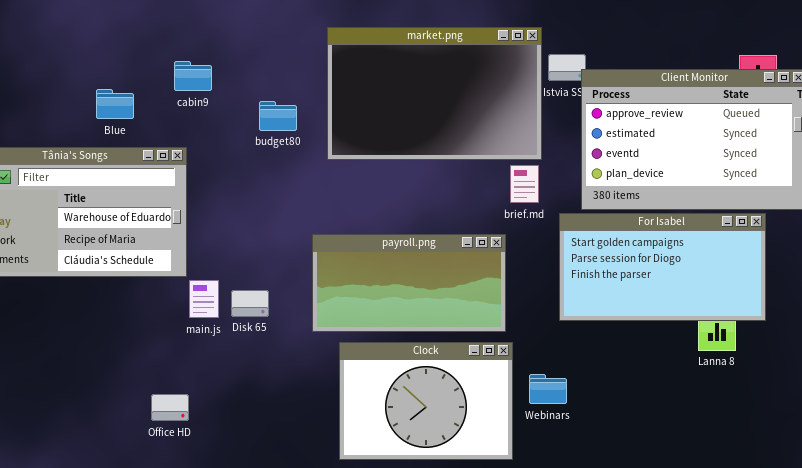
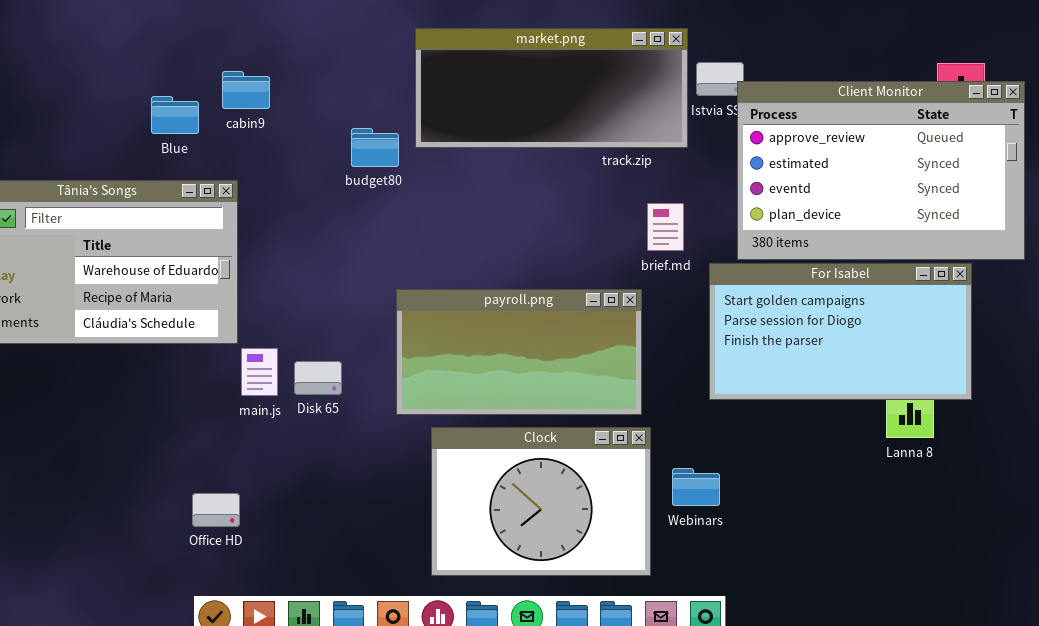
market.png: [327,27,542,160] -> [415,28,688,148], resized
Blue: [96,89,134,119] -> [151,96,199,134], moved
budget80: [259,101,297,131] -> [351,128,399,167], moved

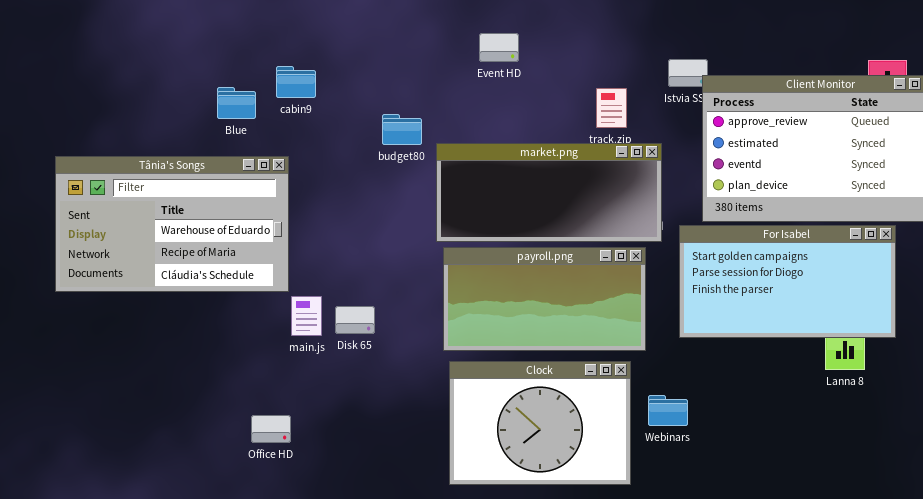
market.png: [415,28,688,148] -> [436,143,662,242], moved
payroll.png: [396,289,642,415] -> [443,247,646,351], moved

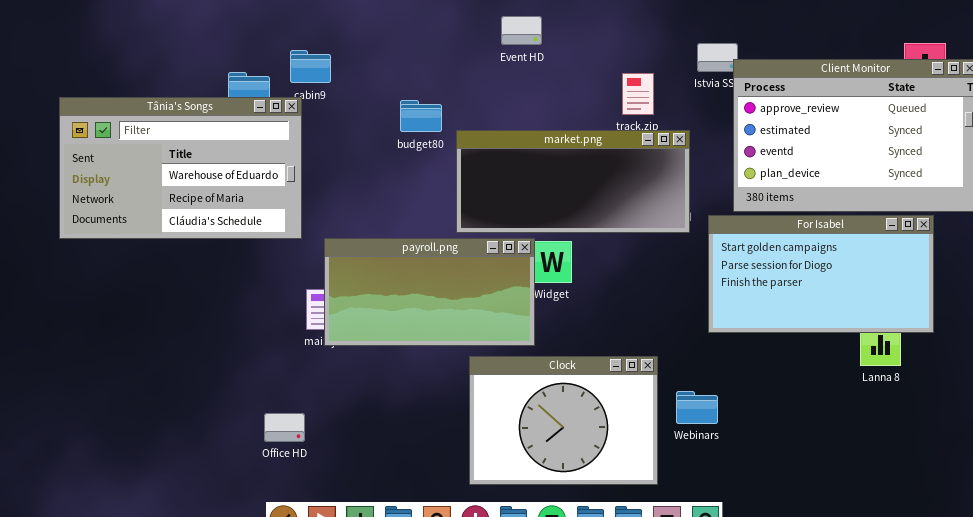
Tânia's Songs: [55,156,289,292] -> [59,97,302,239], moved
payroll.png: [443,247,646,351] -> [324,238,535,346], moved

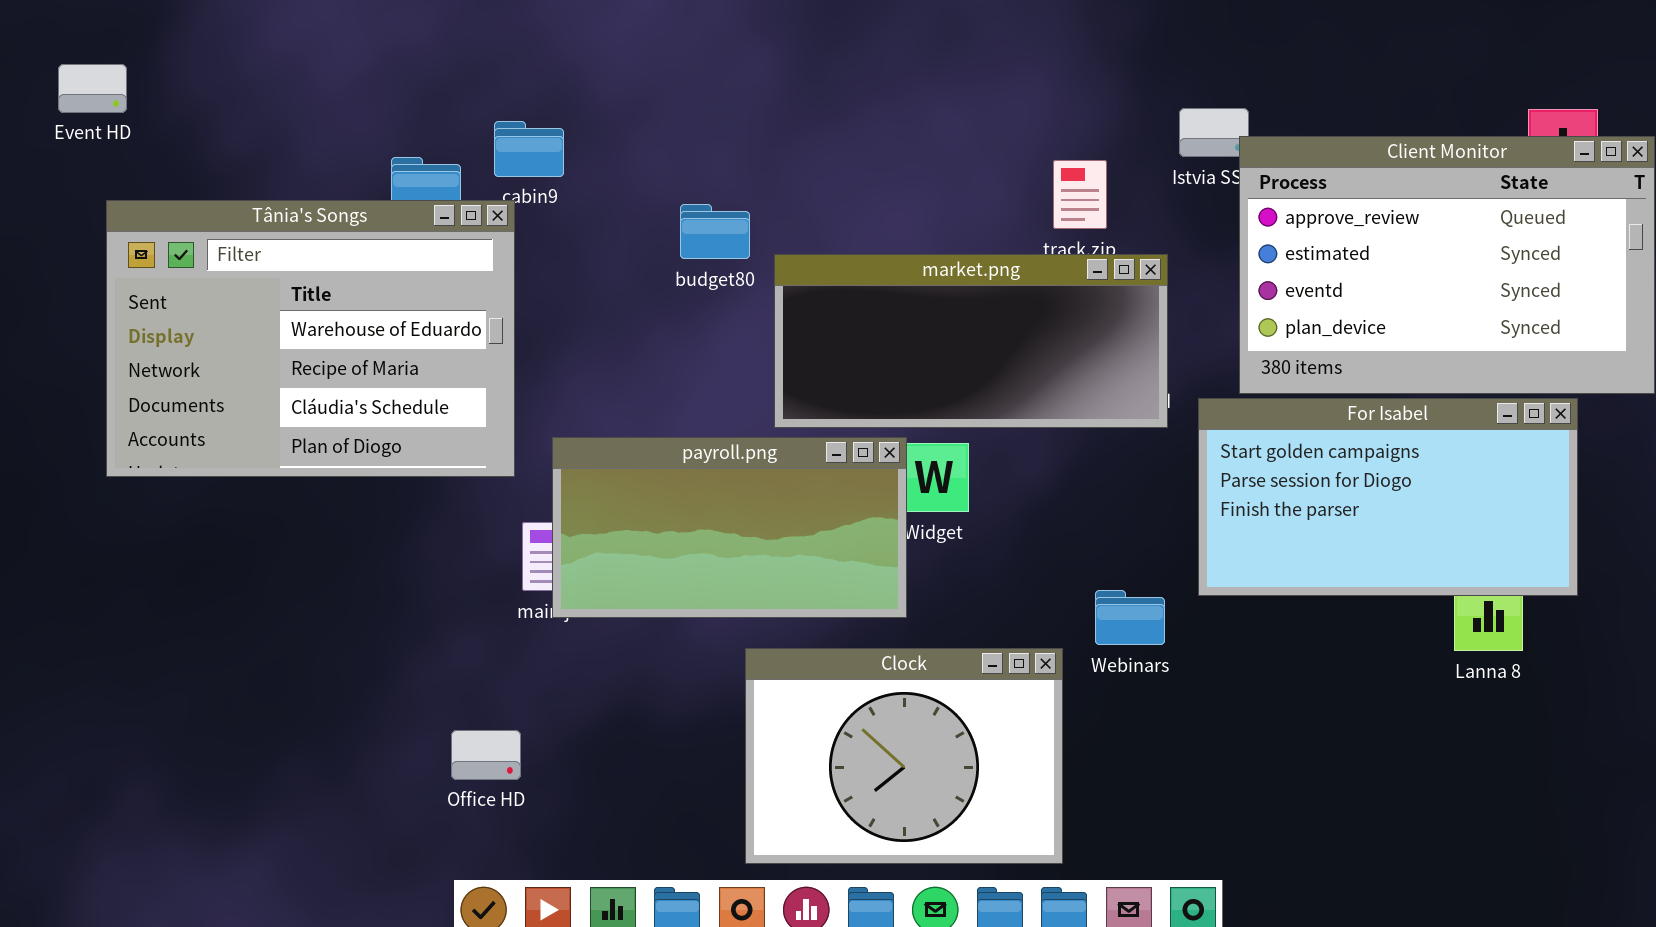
Event HD: [501,16,542,45] -> [58,64,127,113], moved
Tânia's Songs: [59,97,302,239] -> [106,200,515,477], resized
Clock: [469,356,658,485] -> [745,648,1063,864], moved
Webinars: [676,391,718,424] -> [1095,590,1165,645], moved

